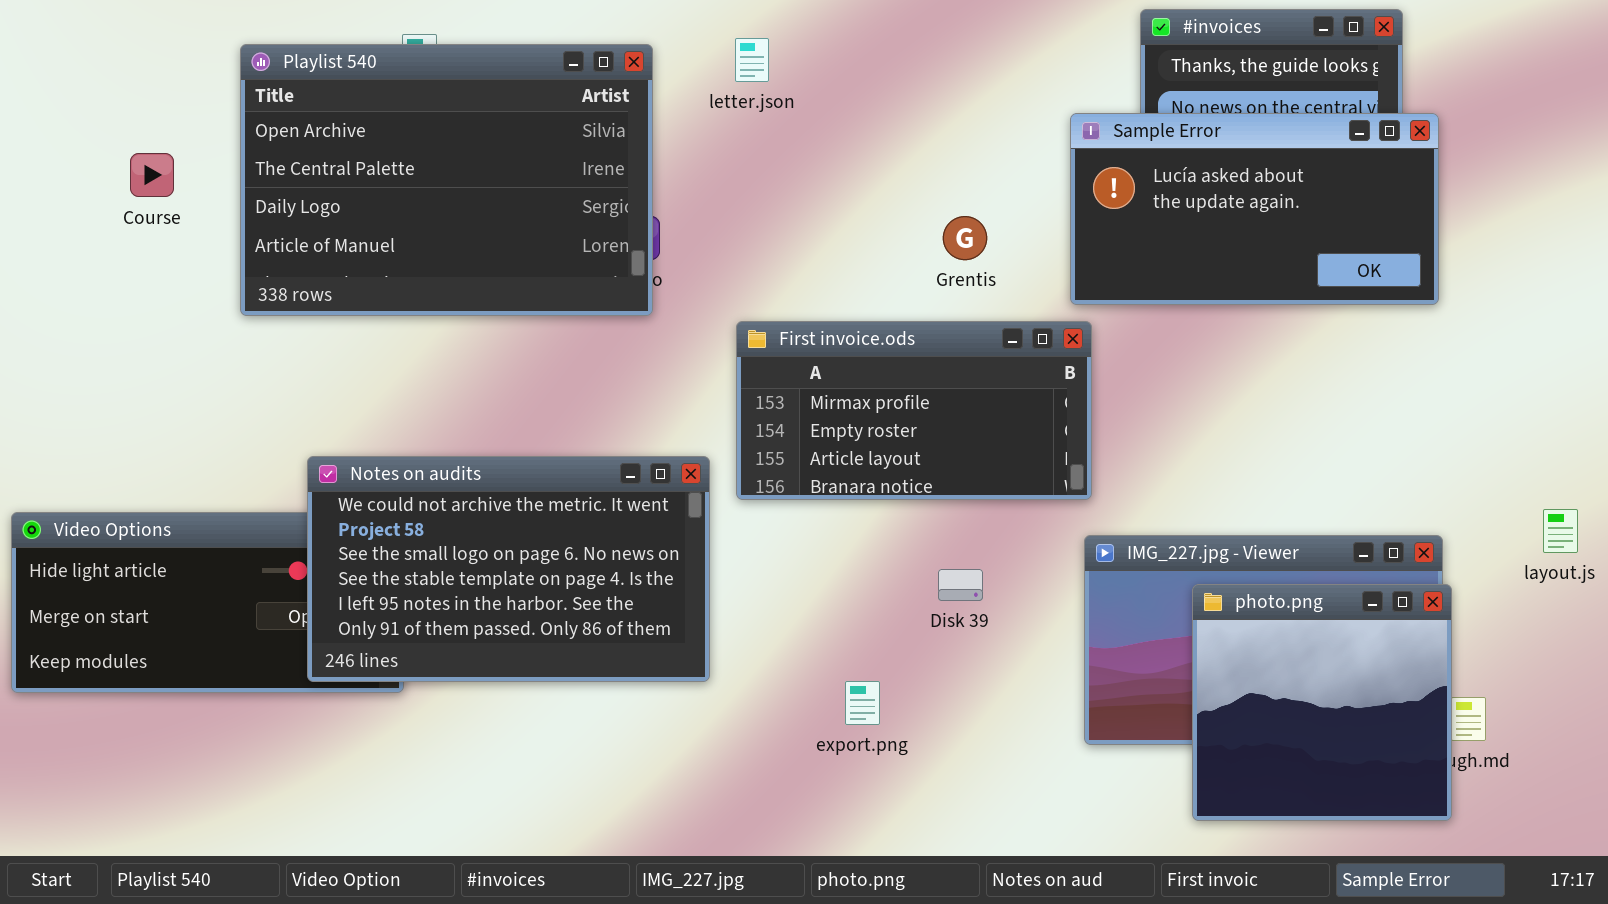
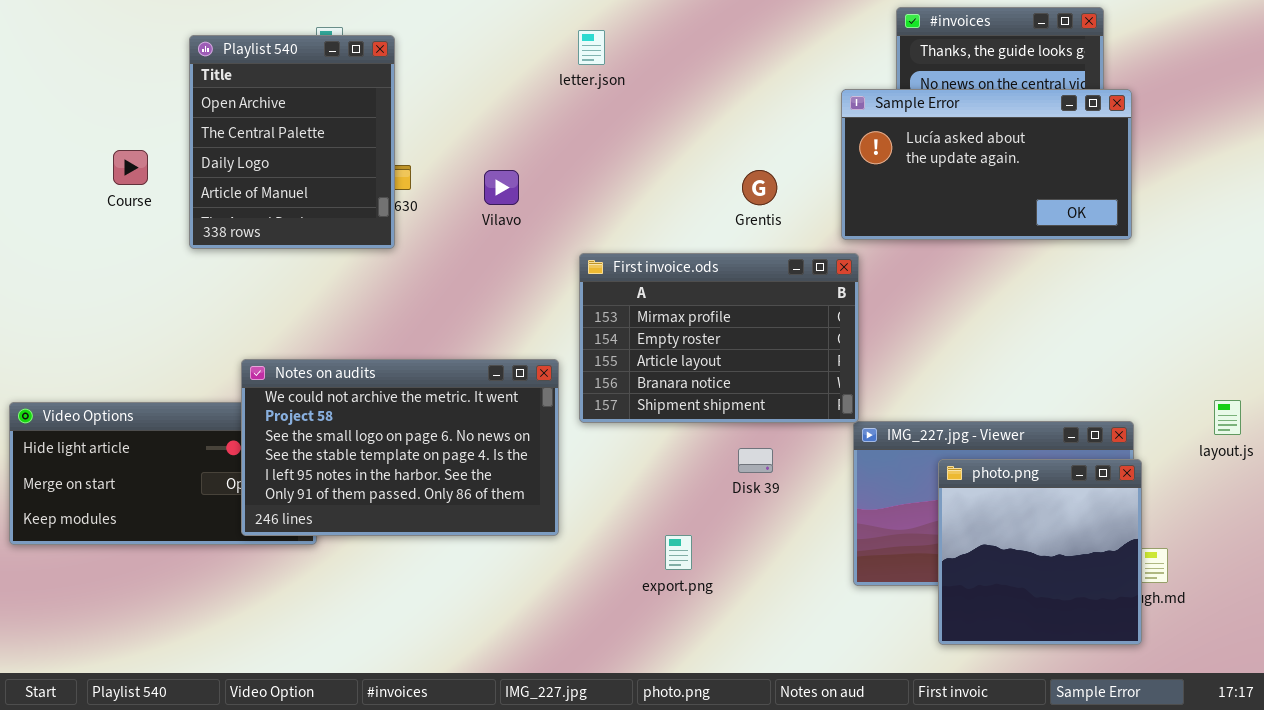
Playlist 540: [240,44,653,316] -> [189,35,395,249], resized
Course: [130,153,174,197] -> [113,150,148,185], moved
First invoice.ods: [736,321,1092,500] -> [579,253,859,423], resized

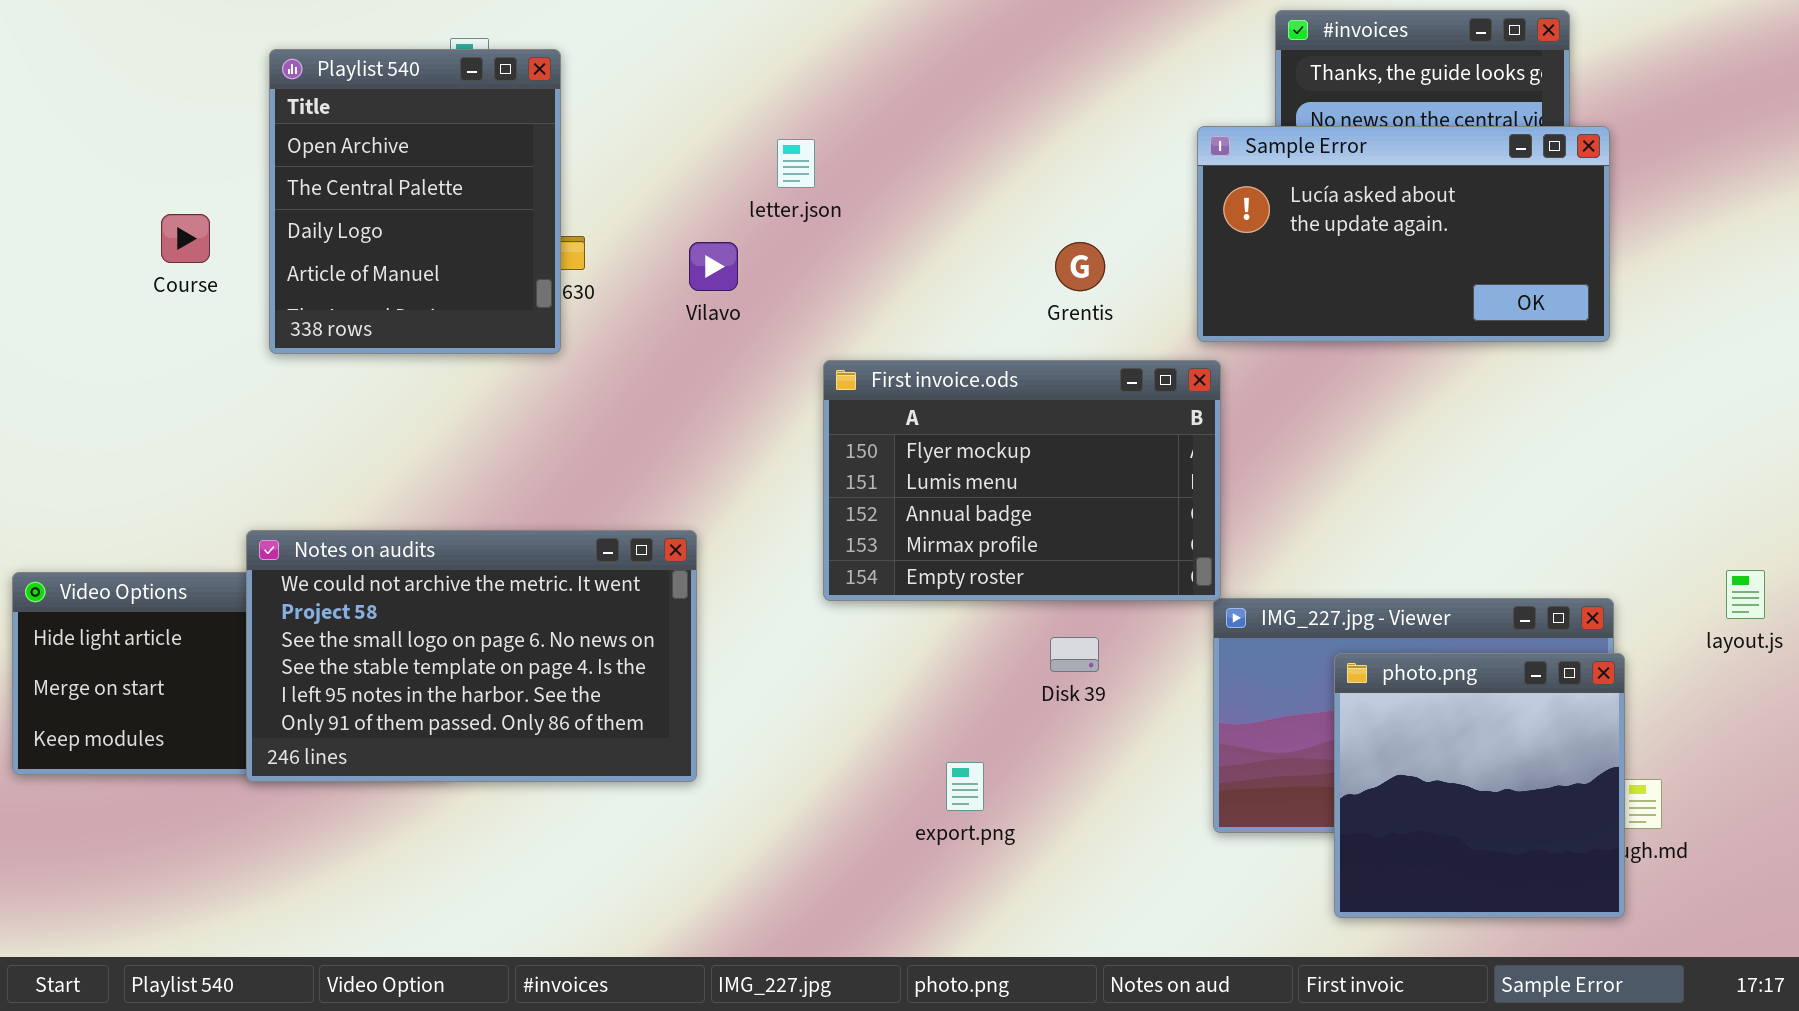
letter.json: [578,30,605,65] -> [777,139,815,188], moved
First invoice.ods: [579,253,859,423] -> [823,360,1221,601], scrolled up 3 rows
Notes on audits: [241,359,559,536] -> [246,530,697,782], moved

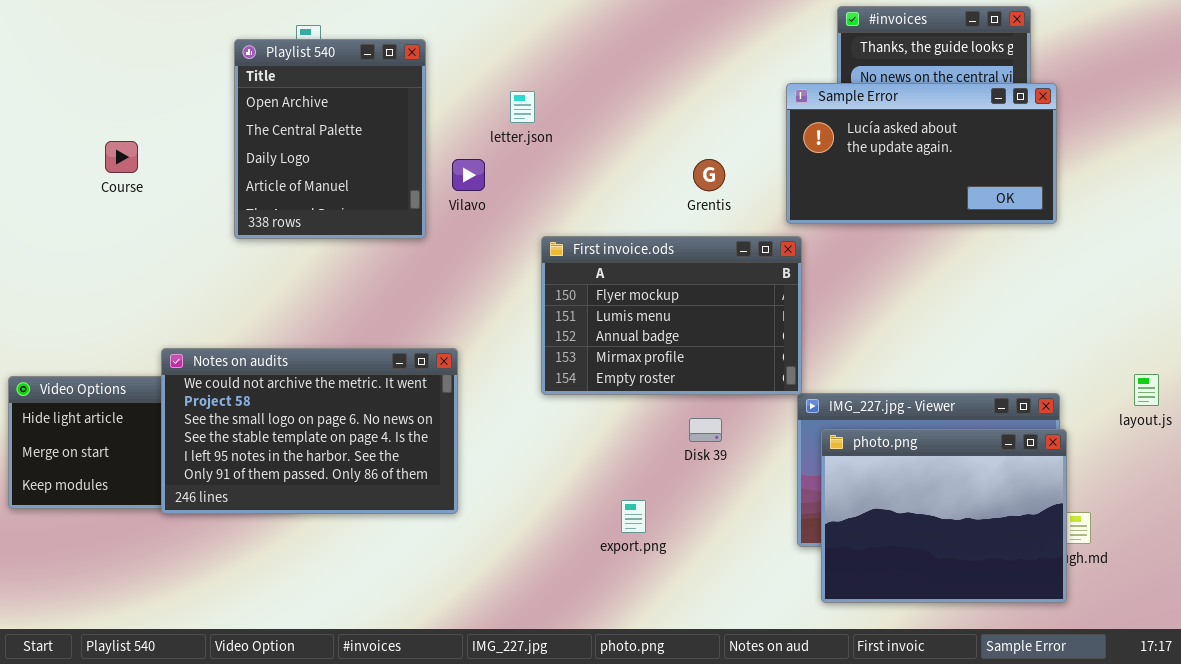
Playlist 540: [269,49,561,354] -> [234,39,426,239], moved
photo.png: [1334,653,1625,918] -> [821,429,1067,603], resized

